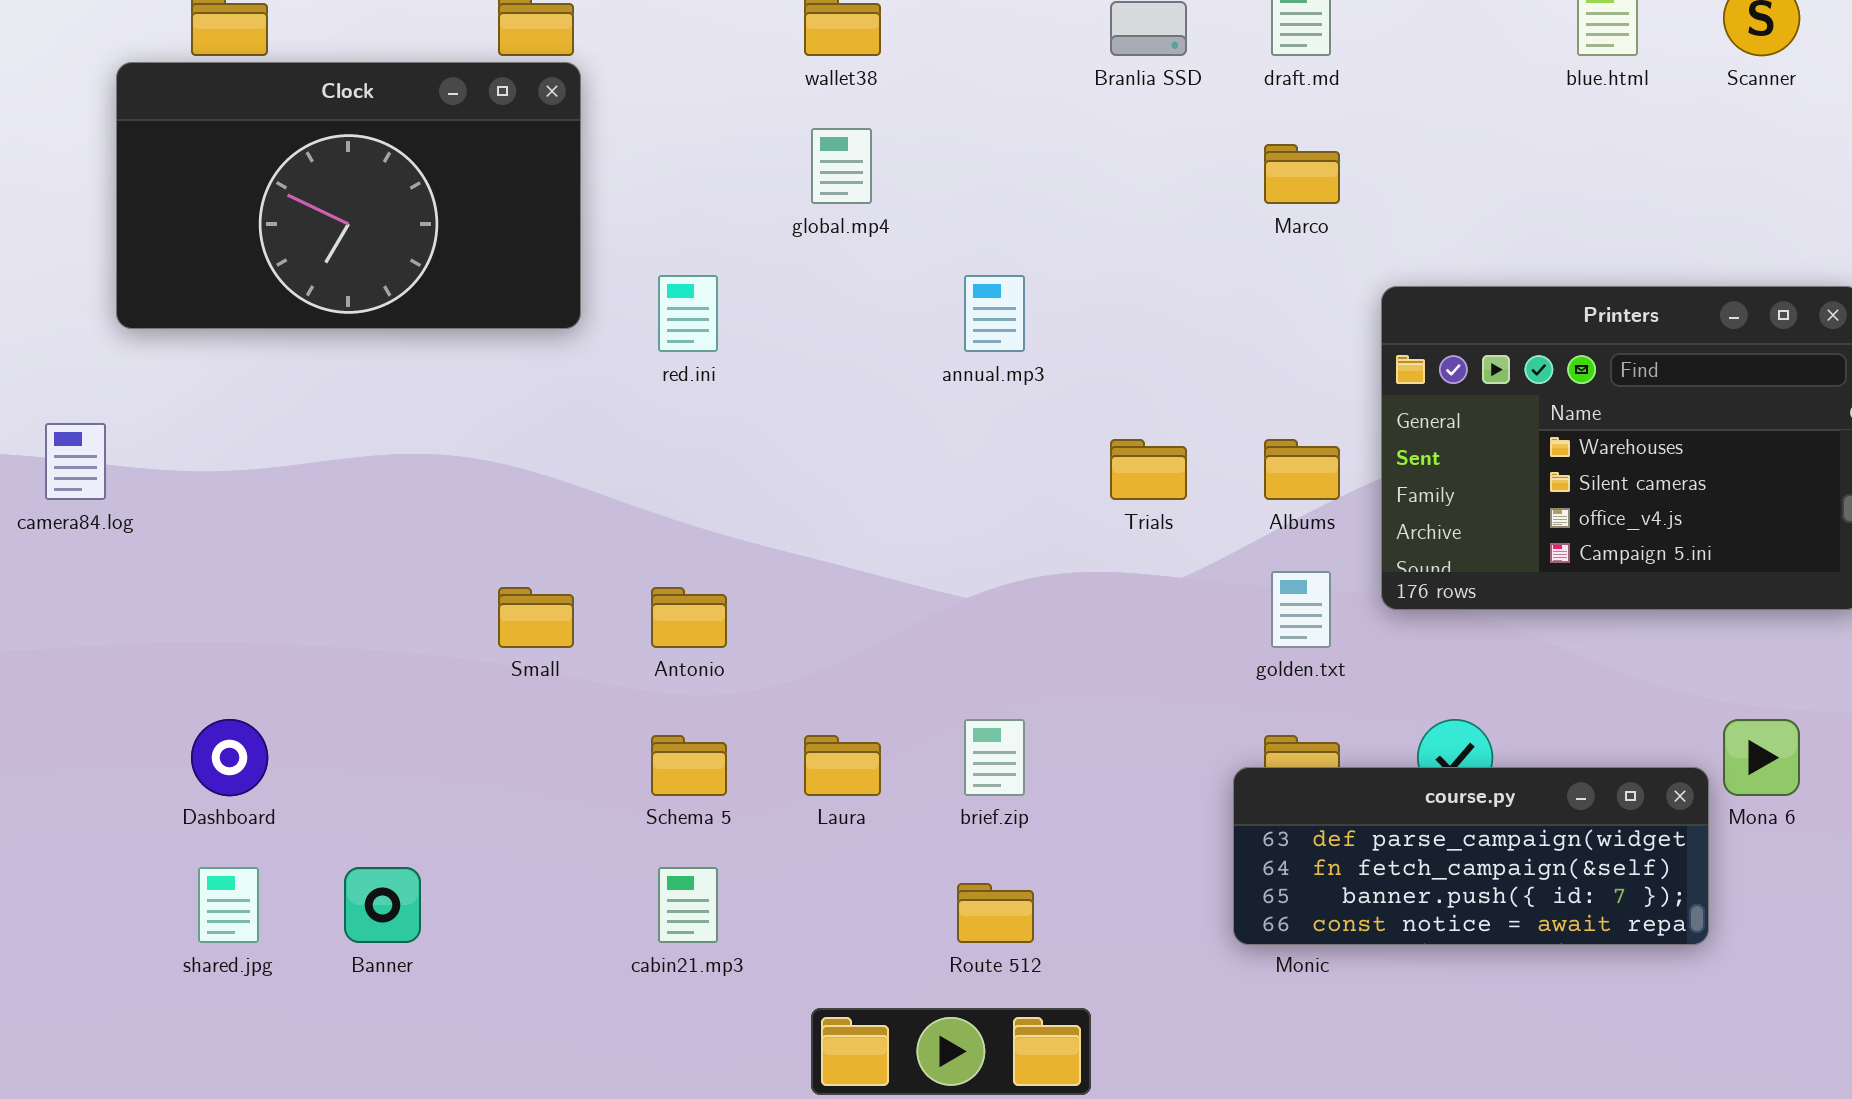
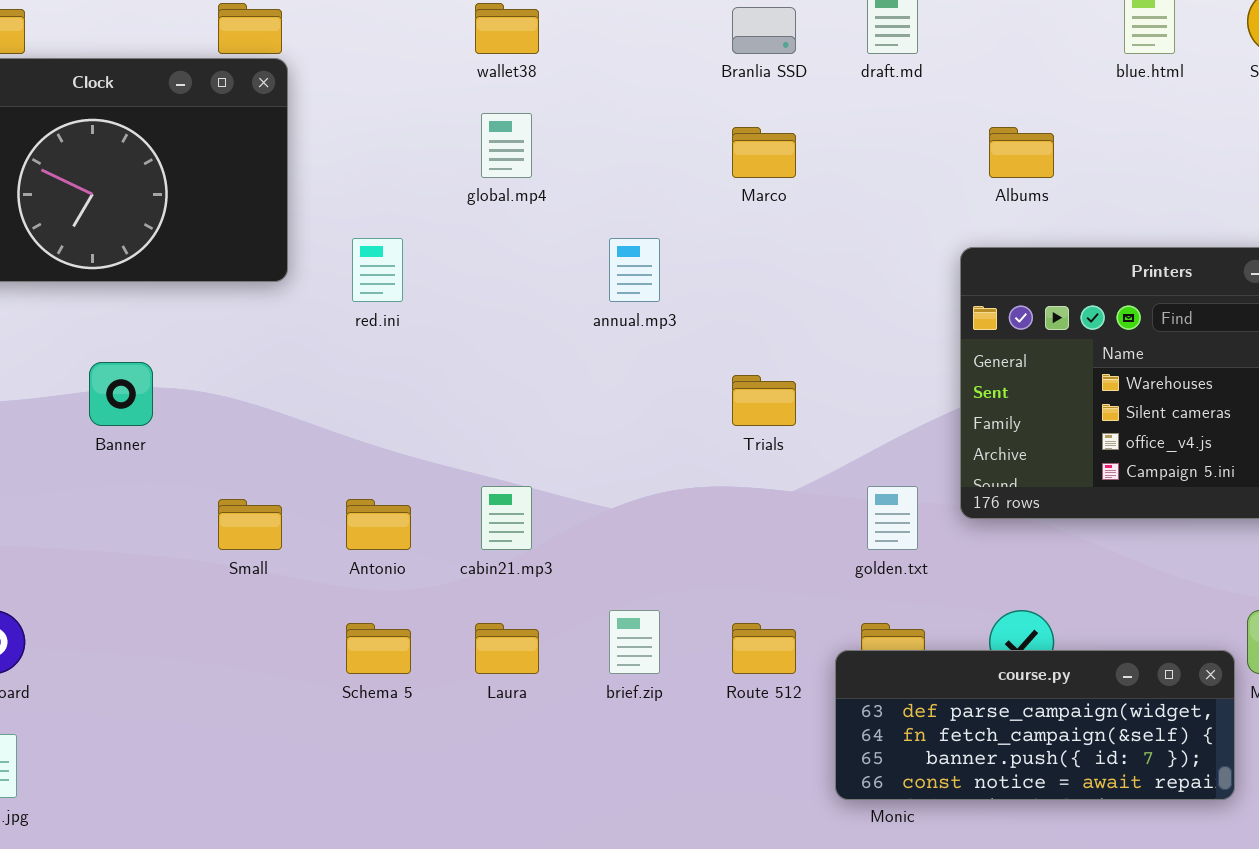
Marco: [1264,144,1340,204] -> [732,127,796,178], moved
Albums: [1264,439,1340,500] -> [989,127,1054,178], moved
Banner: [344,867,421,943] -> [89,362,153,426], moved
cabin21.mp3: [658,867,718,943] -> [481,486,532,550], moved
Route 512: [957,883,1034,943] -> [732,623,796,674], moved

